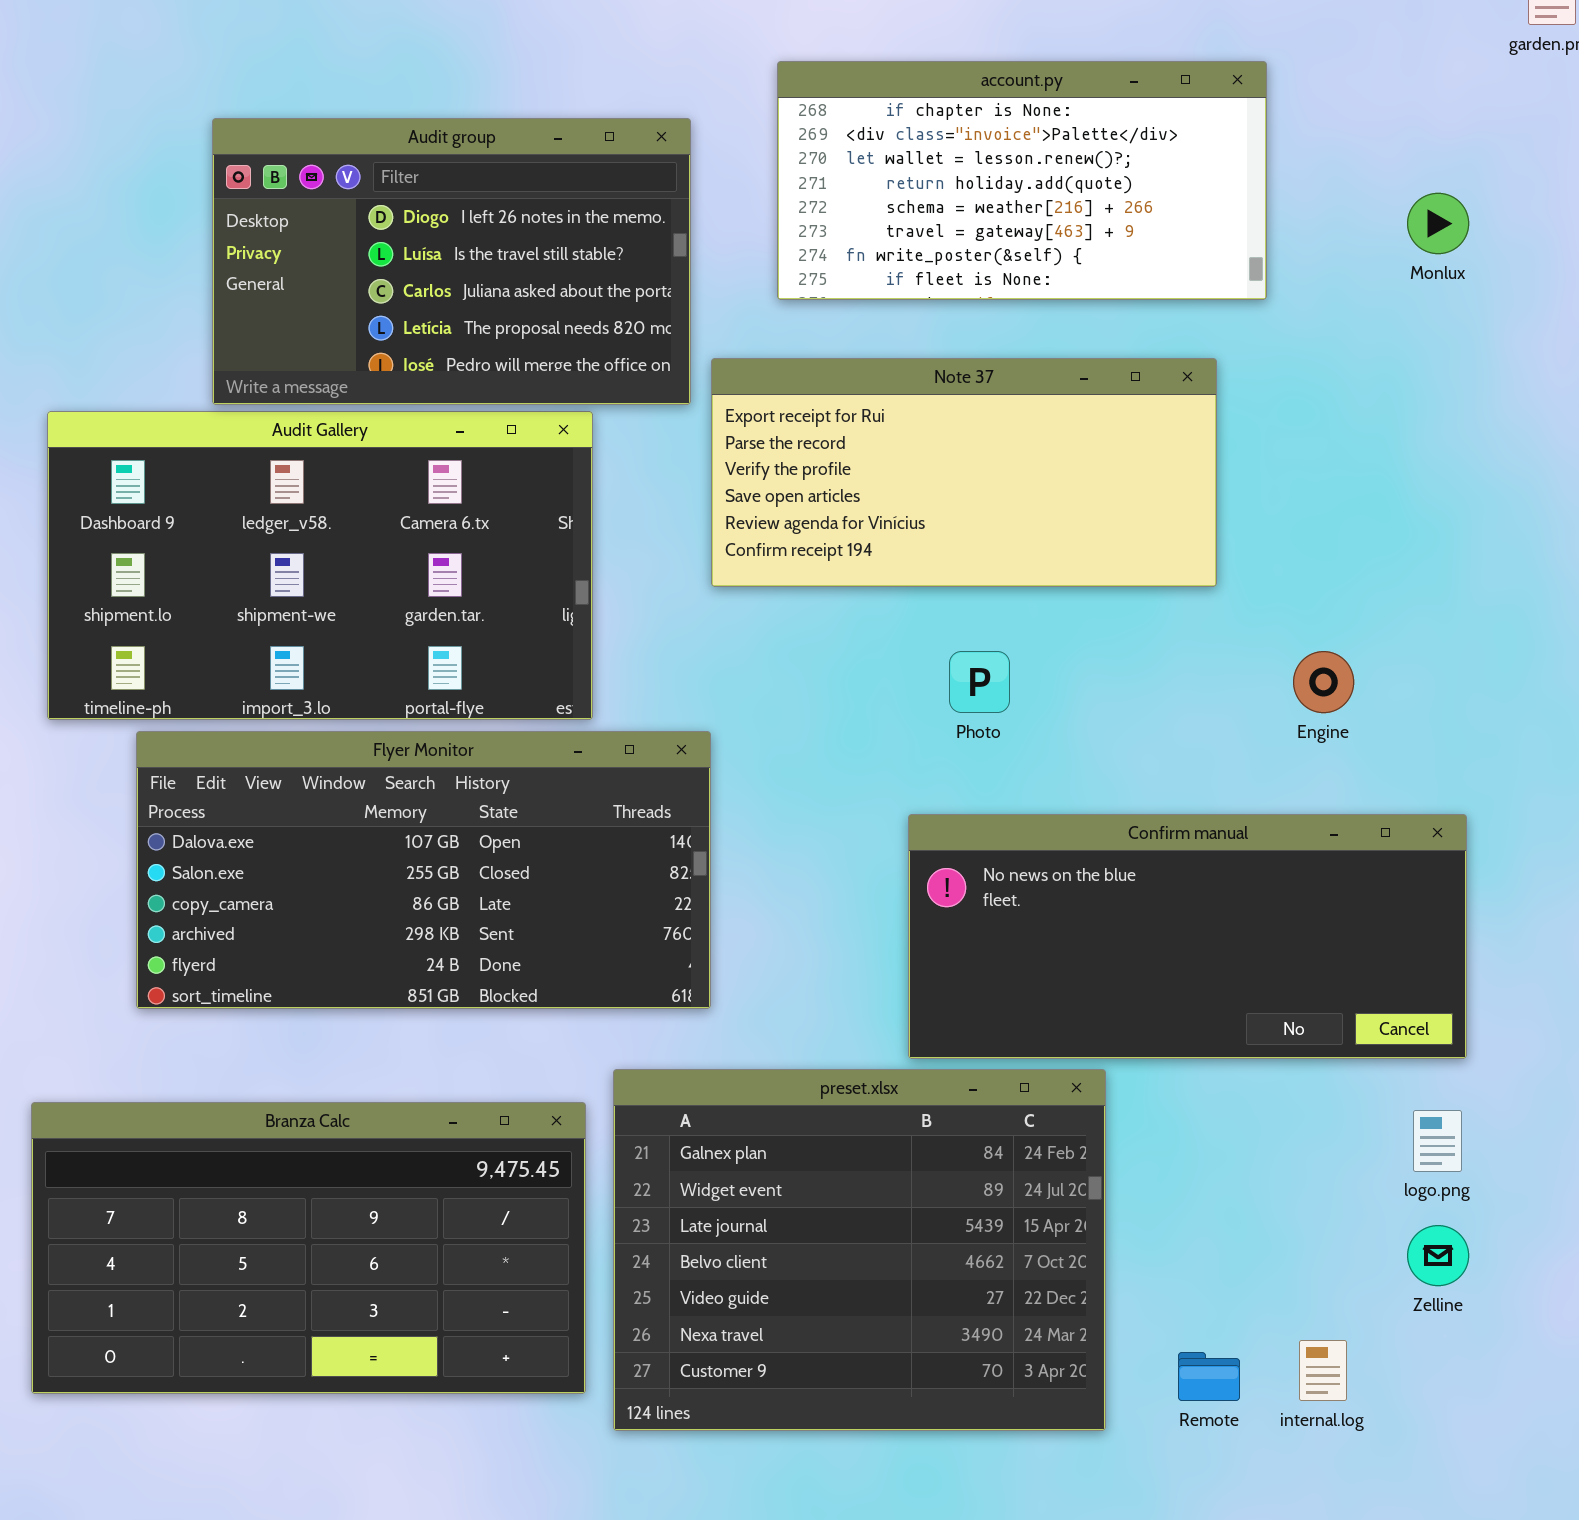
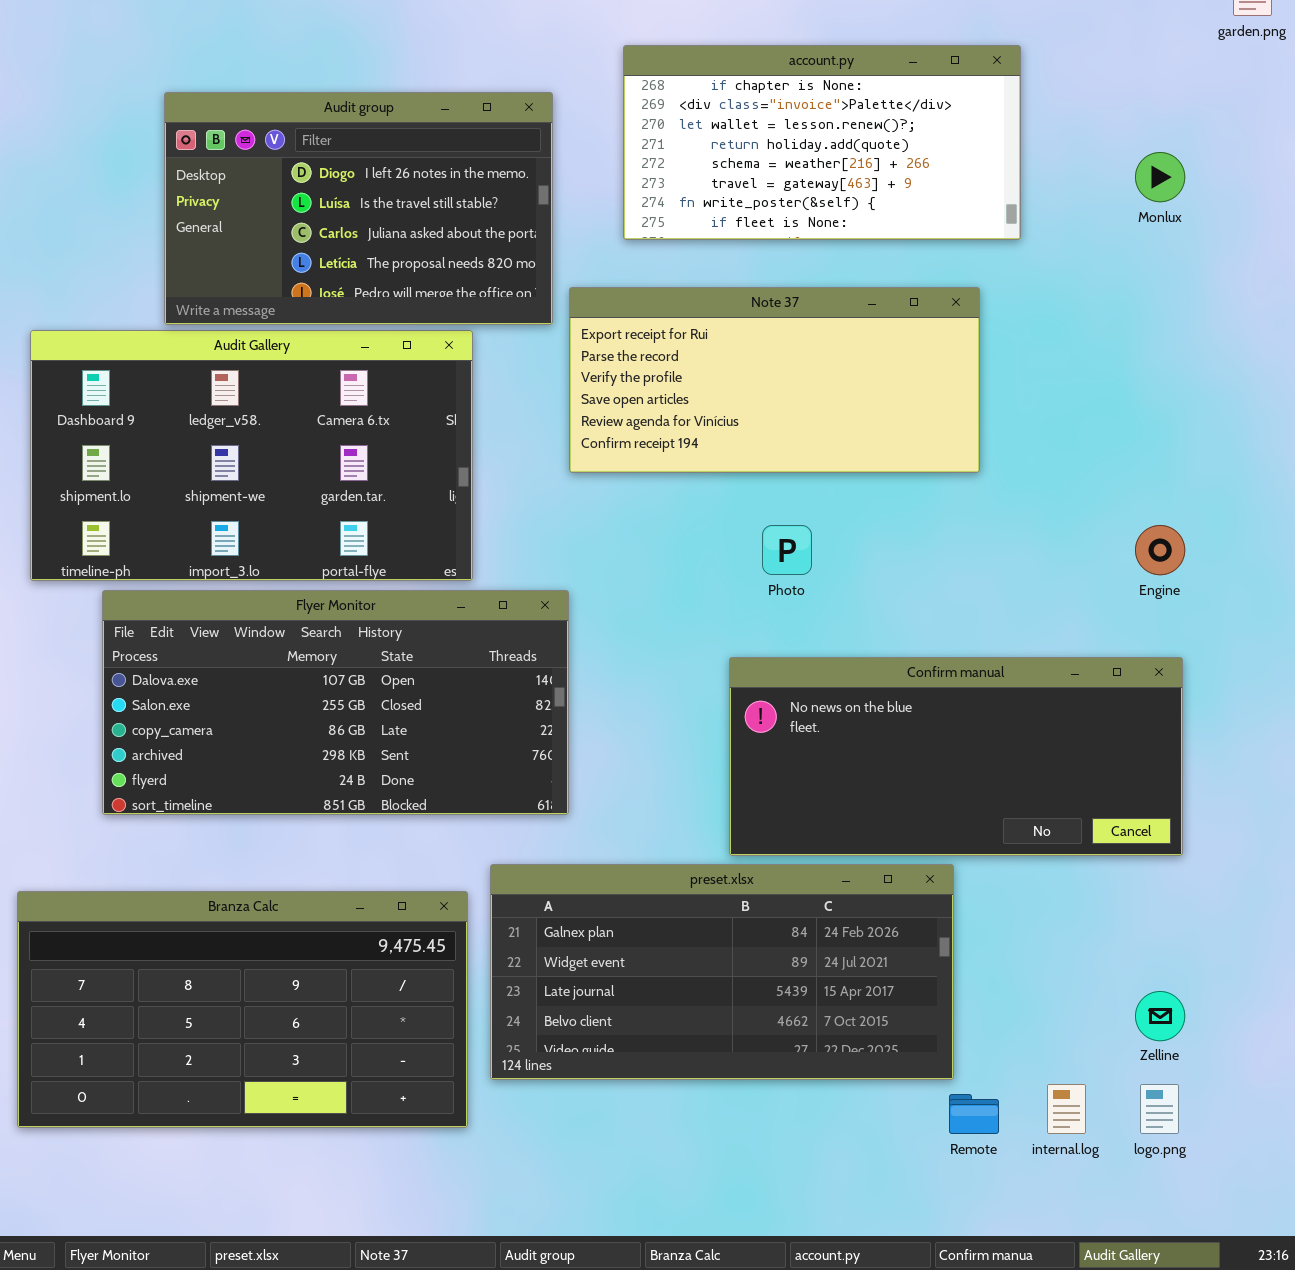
Engine: [1293,651,1354,713] -> [1135,525,1185,575], moved
preset.xlsx: [613,1069,1106,1431] -> [490,864,954,1080], resized
logo.png: [1413,1110,1462,1172] -> [1140,1084,1179,1134], moved

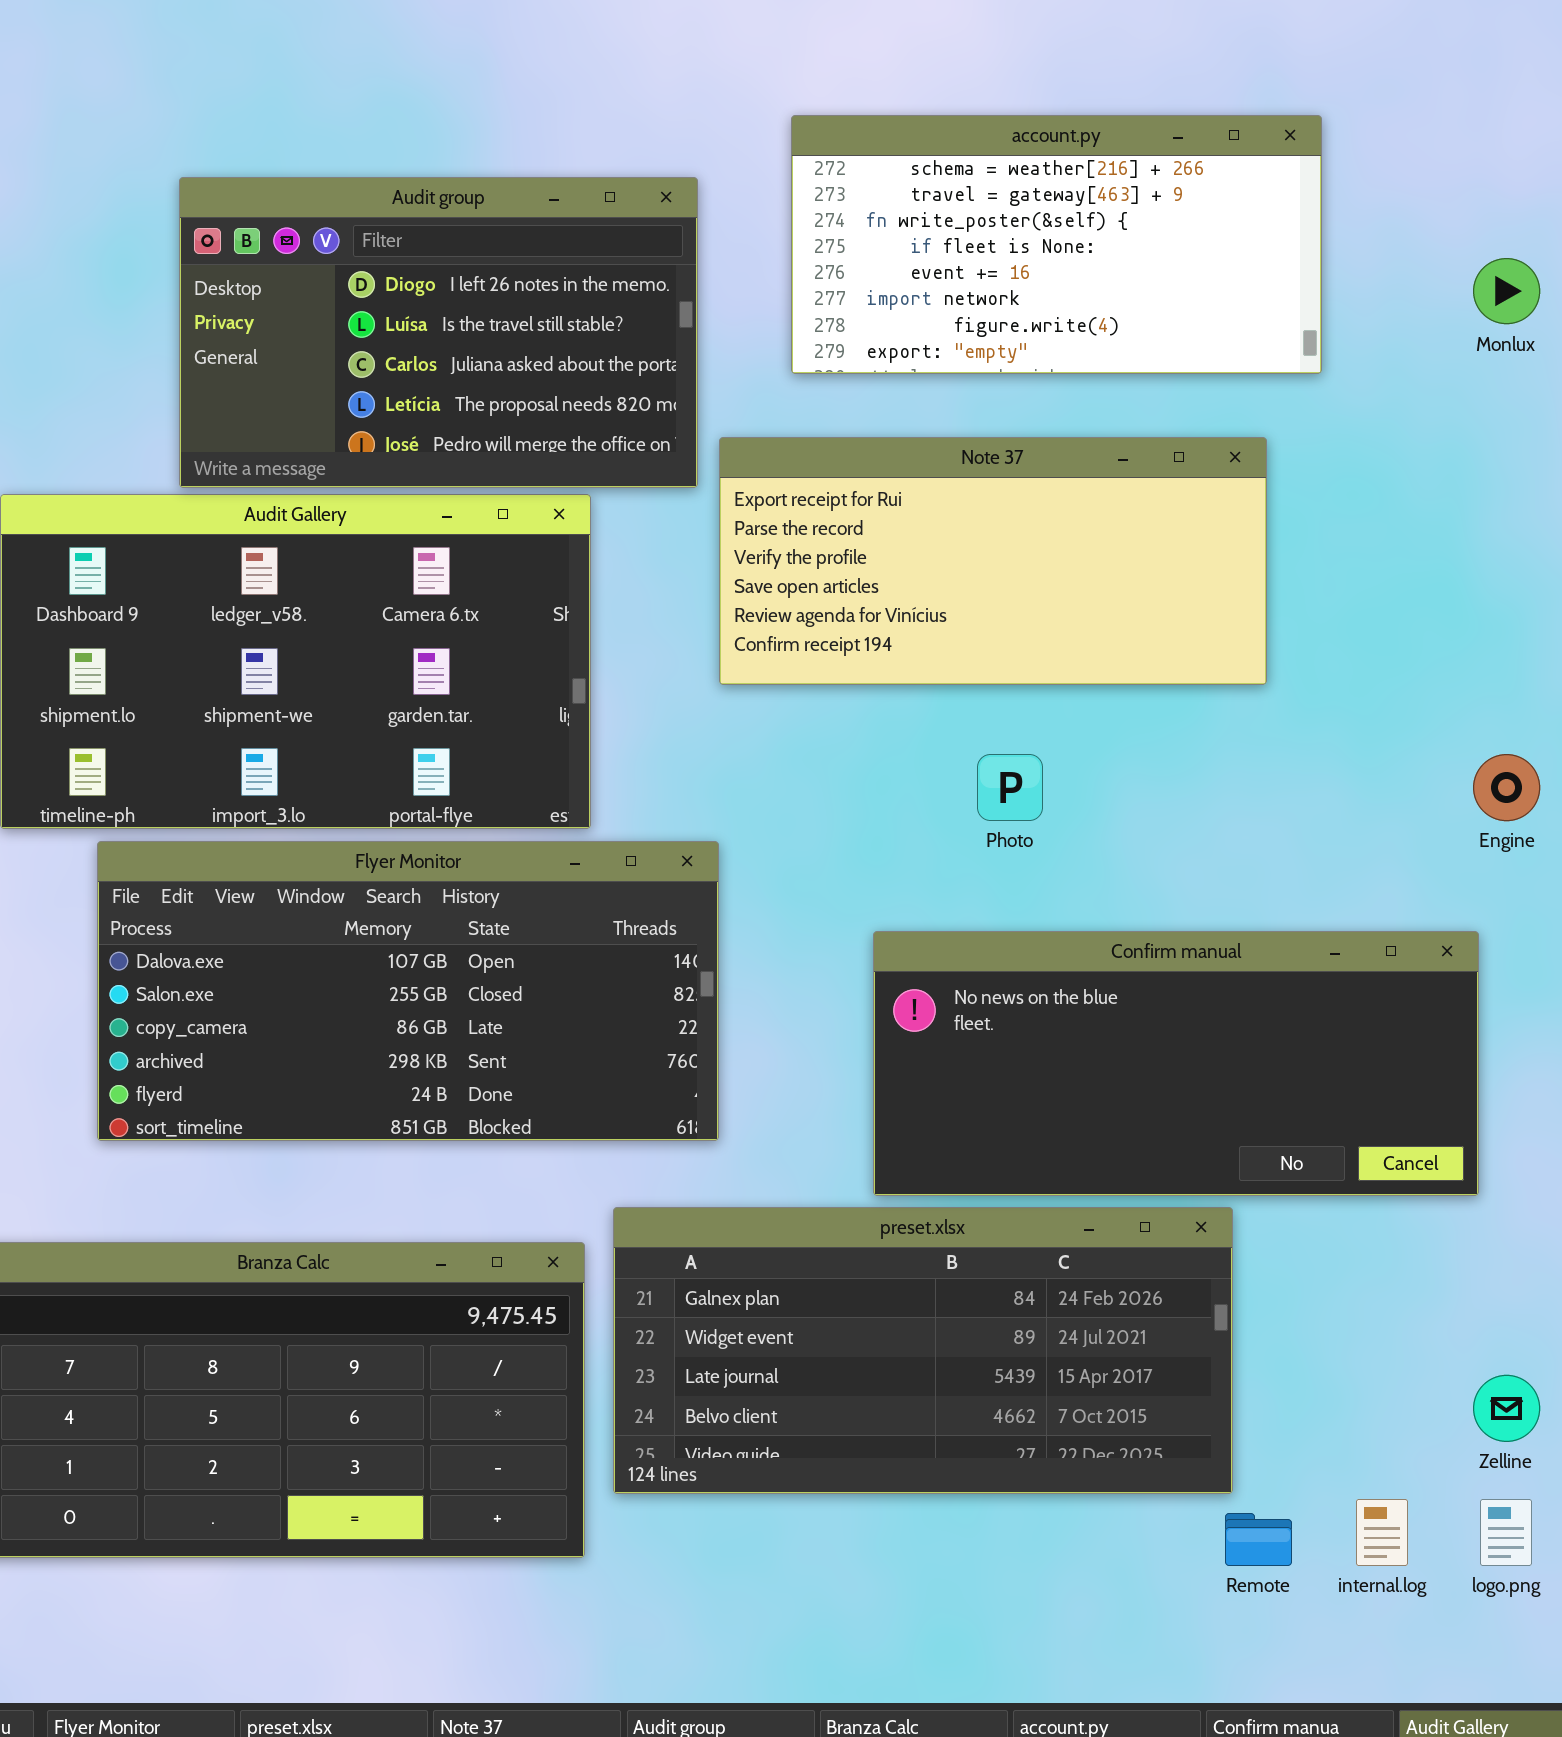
account.py: [623,45,1021,240] -> [791,115,1322,374], scrolled down 4 rows
Confirm manual: [729,657,1183,856] -> [873,931,1479,1196], moved

